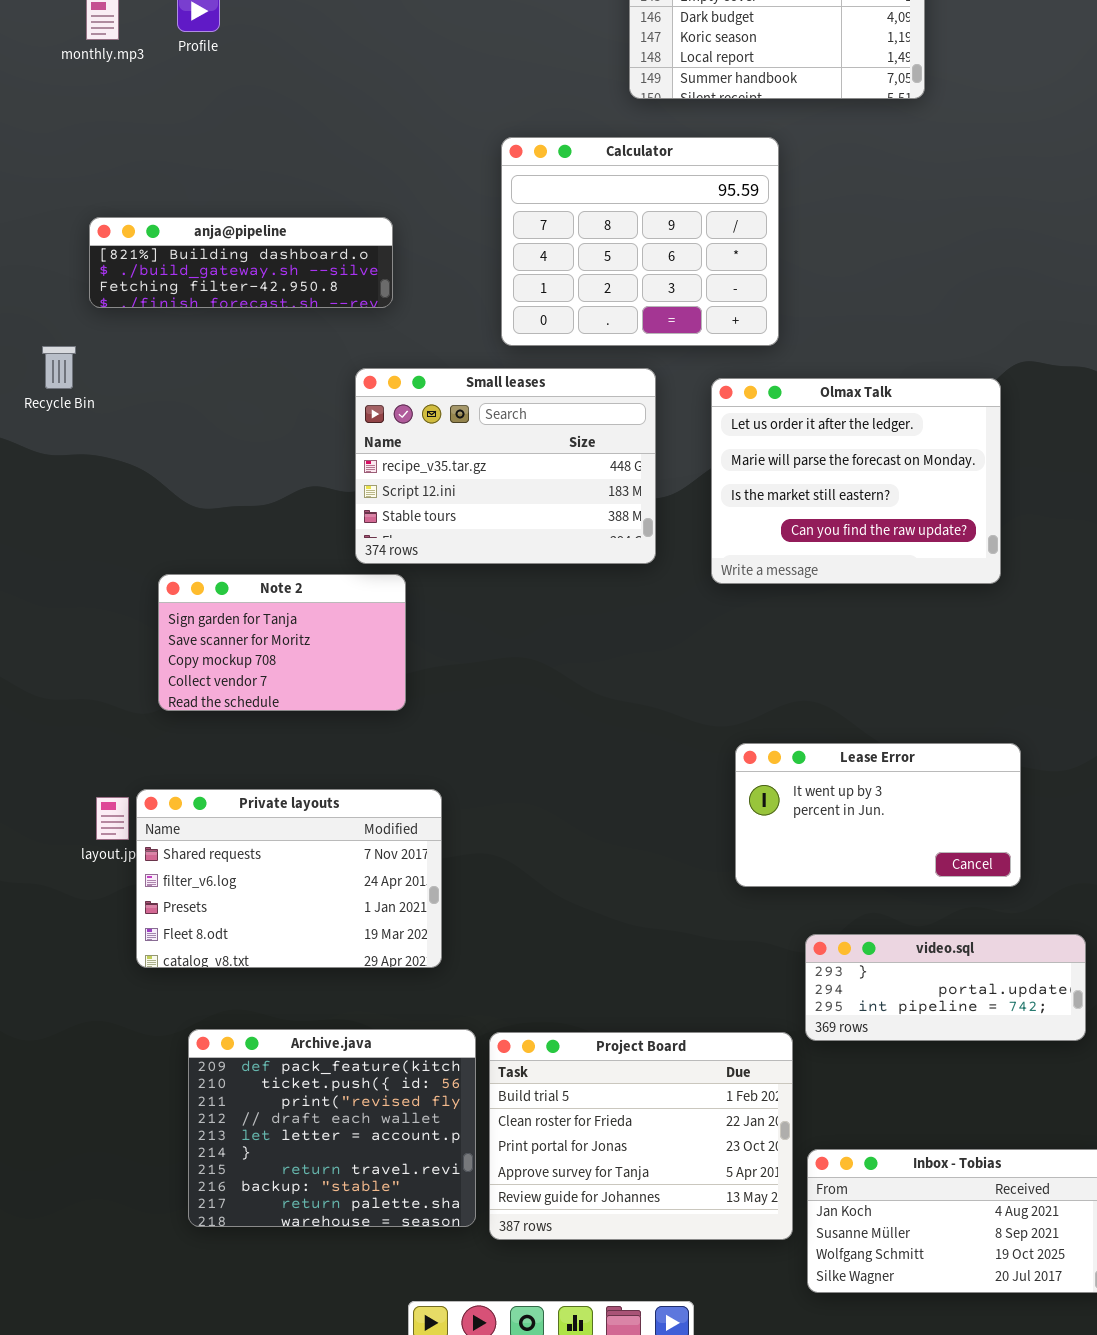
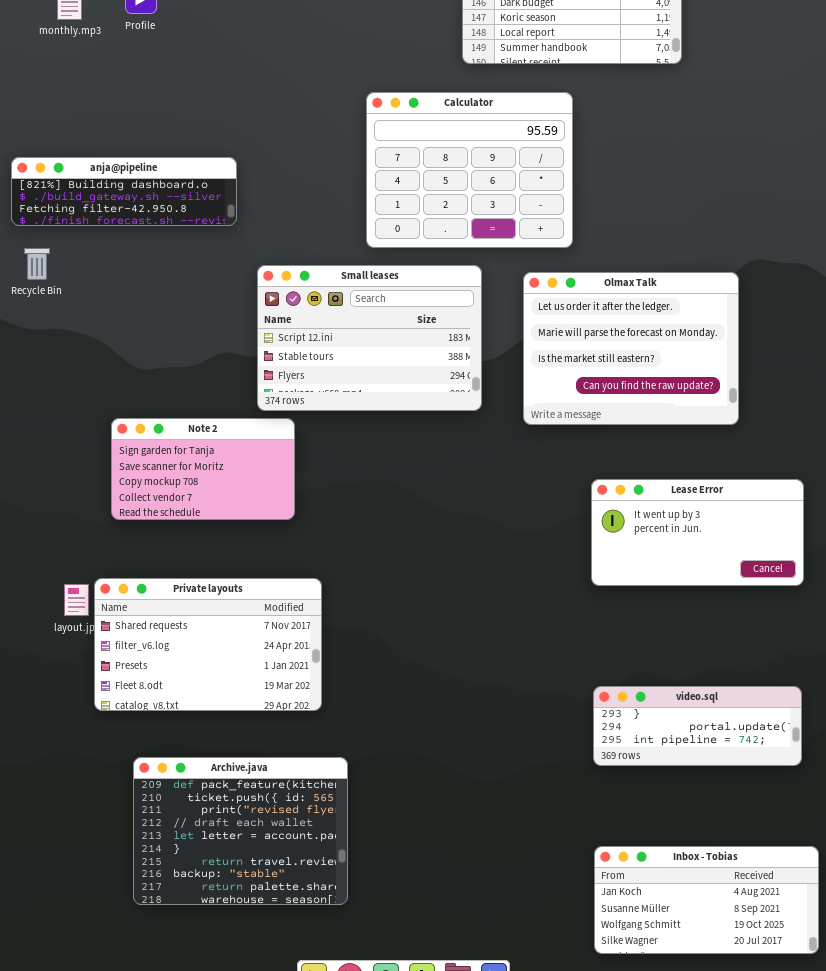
anja@pipeline: [89,217,393,308] -> [11,157,237,226], moved
Small leases: [355,368,656,564] -> [257,265,482,411], scrolled down 1 row
Lease Error: [735,743,1021,887] -> [591,479,804,586], moved
Project Board: [489,1032,793,1240] -> none, closed

